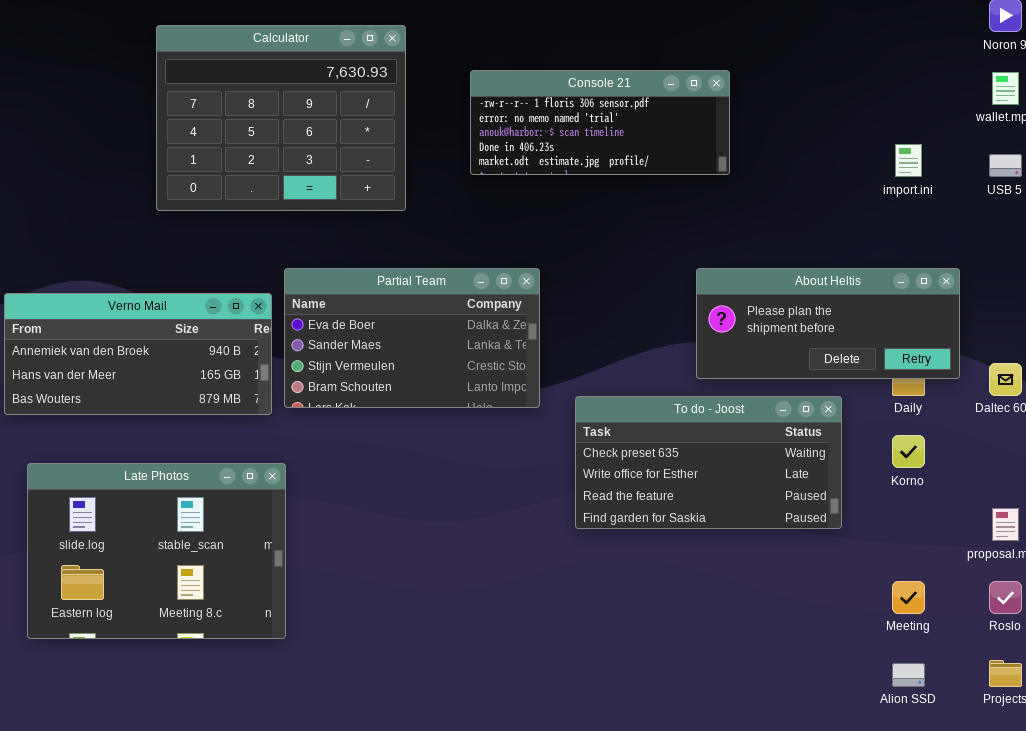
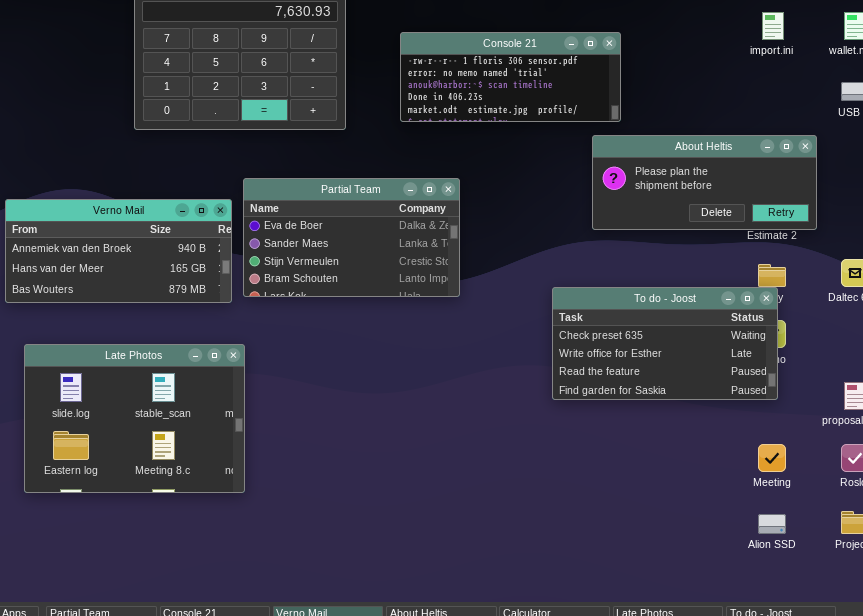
Console 21: [470,70,730,175] -> [400,32,621,122], moved
import.ini: [895,144,922,177] -> [762,12,784,40], moved
About Heltis: [696,268,960,379] -> [592,135,817,230], moved
To do - Joost: [575,396,842,529] -> [552,287,778,400], moved

